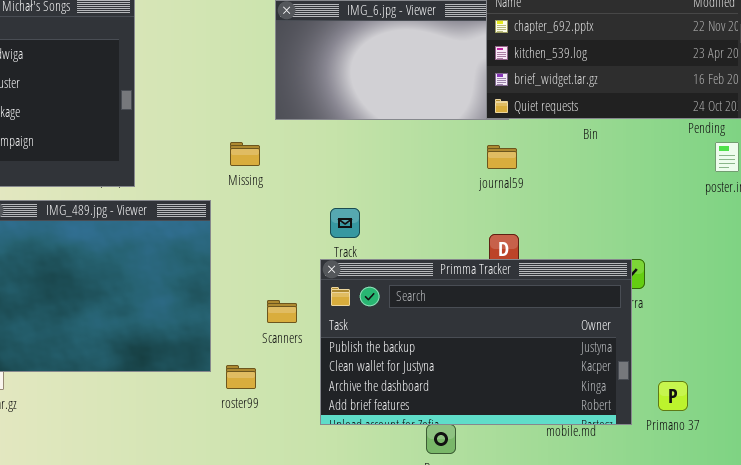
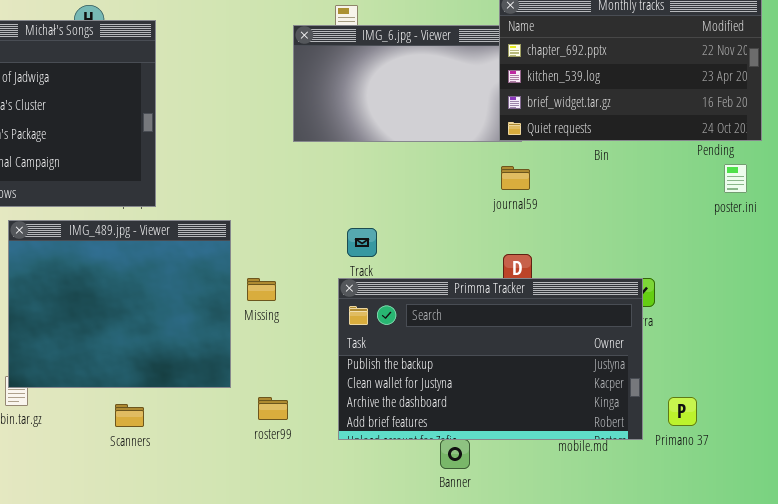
Missing: [230,142,260,166] -> [247,278,276,301], moved
Scanners: [267,300,297,323] -> [115,404,144,427], moved
roster99: [226,365,256,389] -> [258,397,288,420], moved

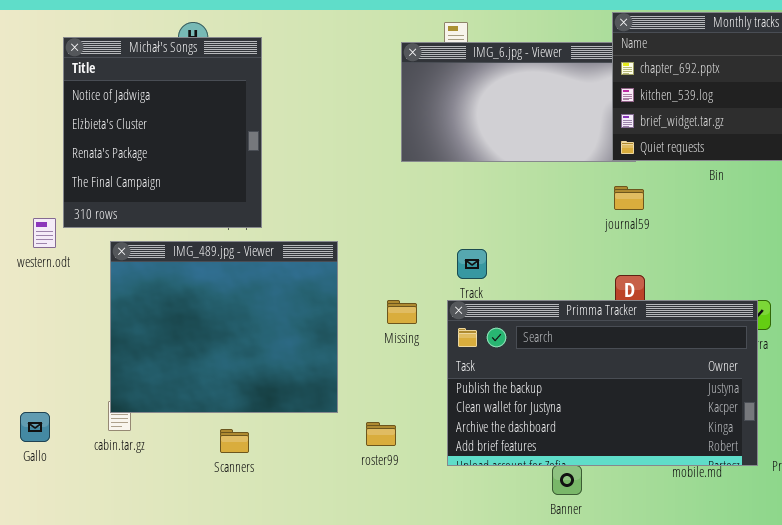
Missing: [247,278,276,301] -> [387,300,417,324], moved

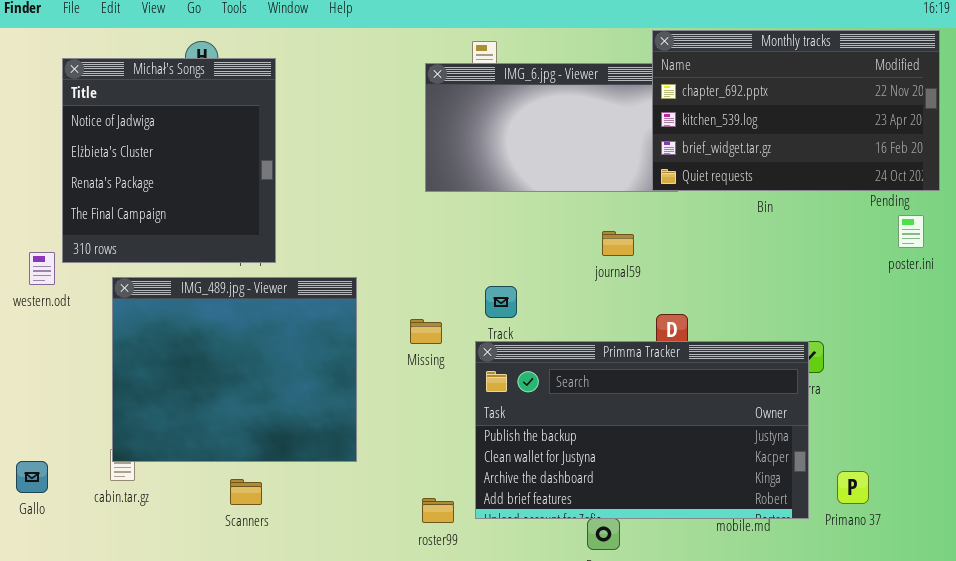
journal59: [614,186,644,210] -> [602,231,634,256], moved
Missing: [387,300,417,324] -> [410,319,442,344], moved
roster99: [366,422,396,446] -> [422,498,454,523], moved

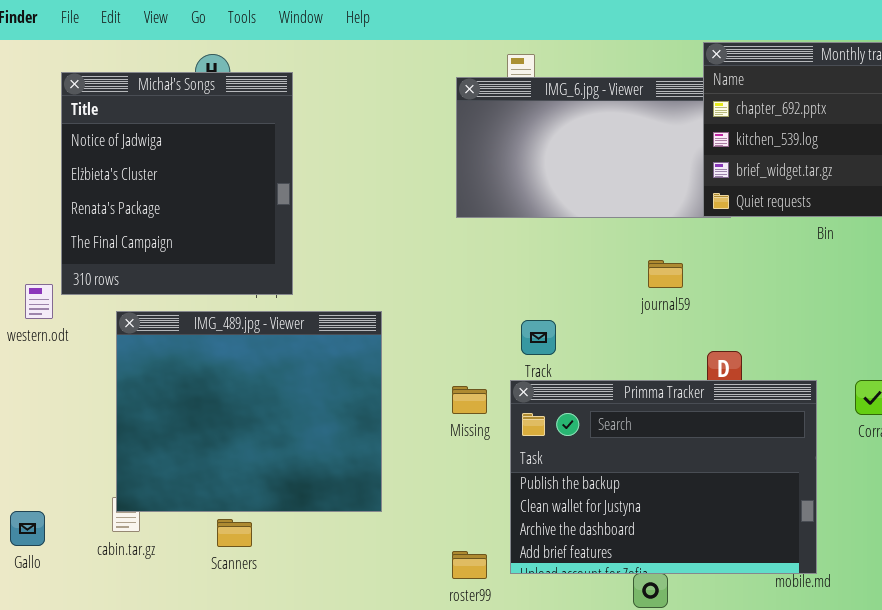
Missing: [410,319,442,344] -> [452,386,487,414], moved
Primma Tracker: [475,341,809,519] -> [510,380,817,574], resized
Scanners: [230,479,262,505] -> [217,519,252,547], moved

